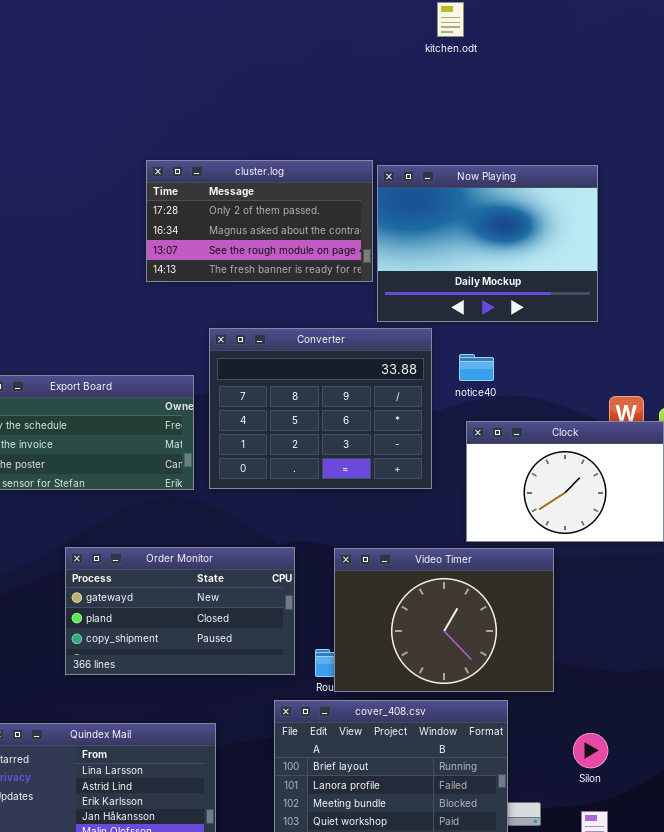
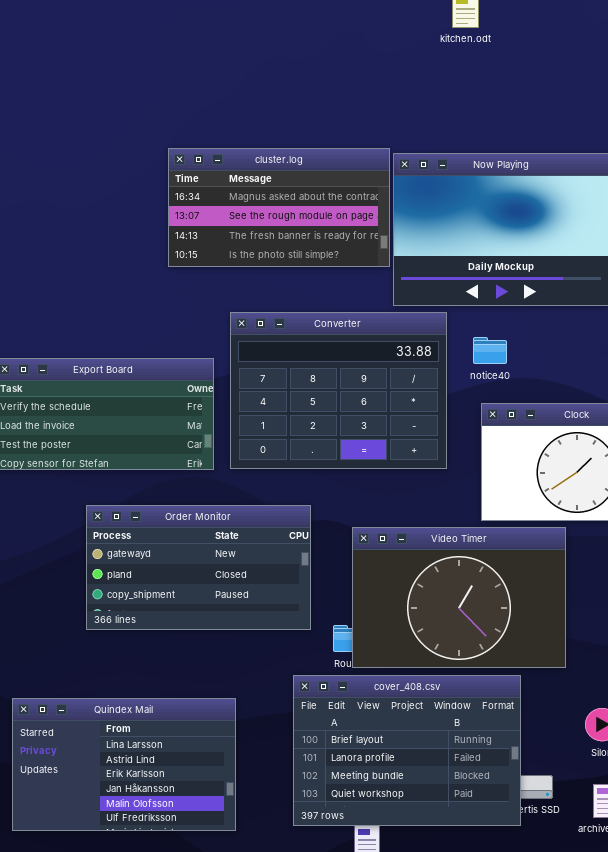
cluster.log: [146,160,373,282] -> [168,148,390,267], scrolled down 1 row
Order Monitor: [65,547,295,675] -> [86,505,311,630], moved

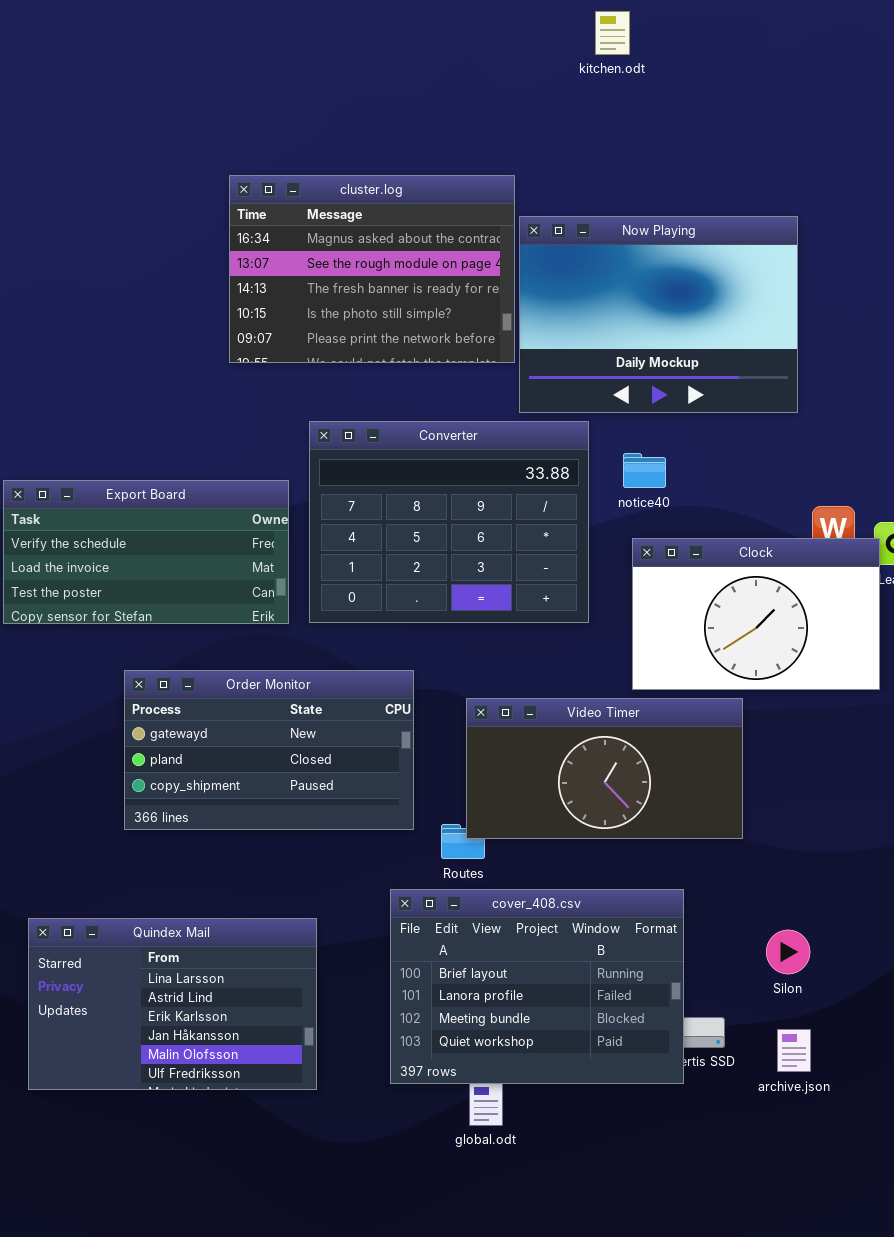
cluster.log: [168,148,390,267] -> [229,175,515,363], resized
Video Timer: [352,527,566,668] -> [466,698,743,839], resized

